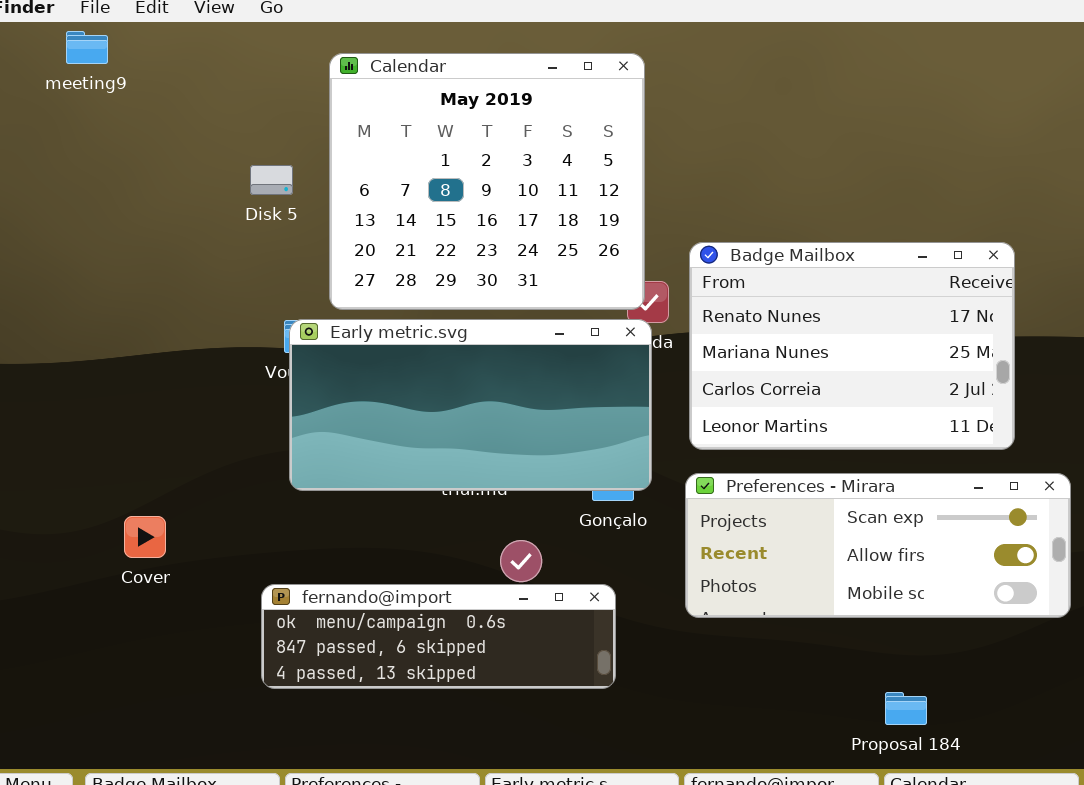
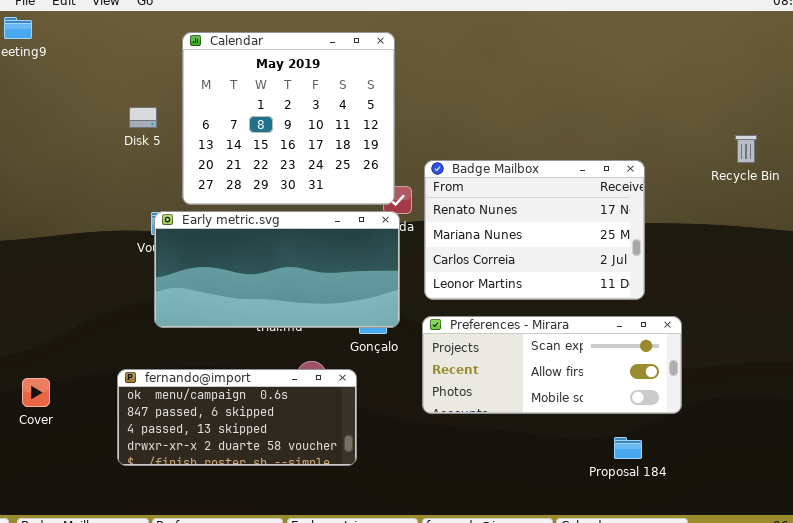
Cover: [124,516,166,558] -> [22,378,50,407], moved
fernando@import: [261,584,616,689] -> [117,369,357,466], moved, resized
Proposal 184: [885,692,927,725] -> [614,437,642,459], moved

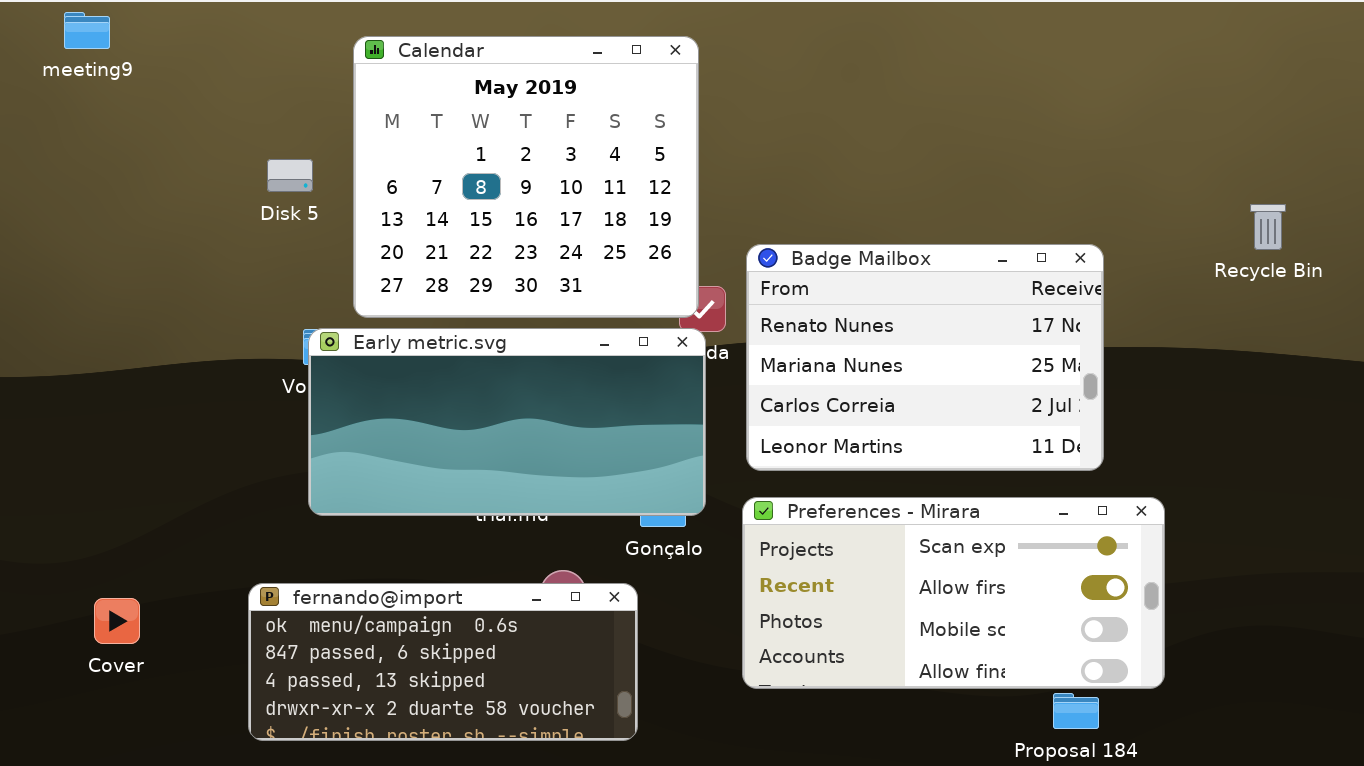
Preferences - Mirara: [422,316,682,414] -> [742,497,1165,689], resized

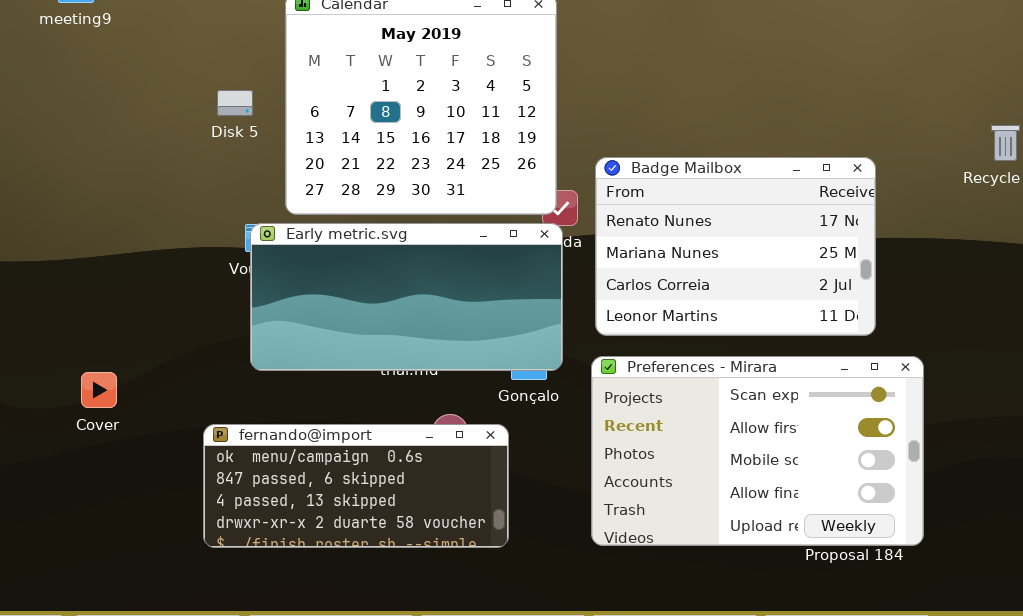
Preferences - Mirara: [742,497,1165,689] -> [591,356,924,546], resized
Cover: [94,598,140,644] -> [81,372,117,408], moved

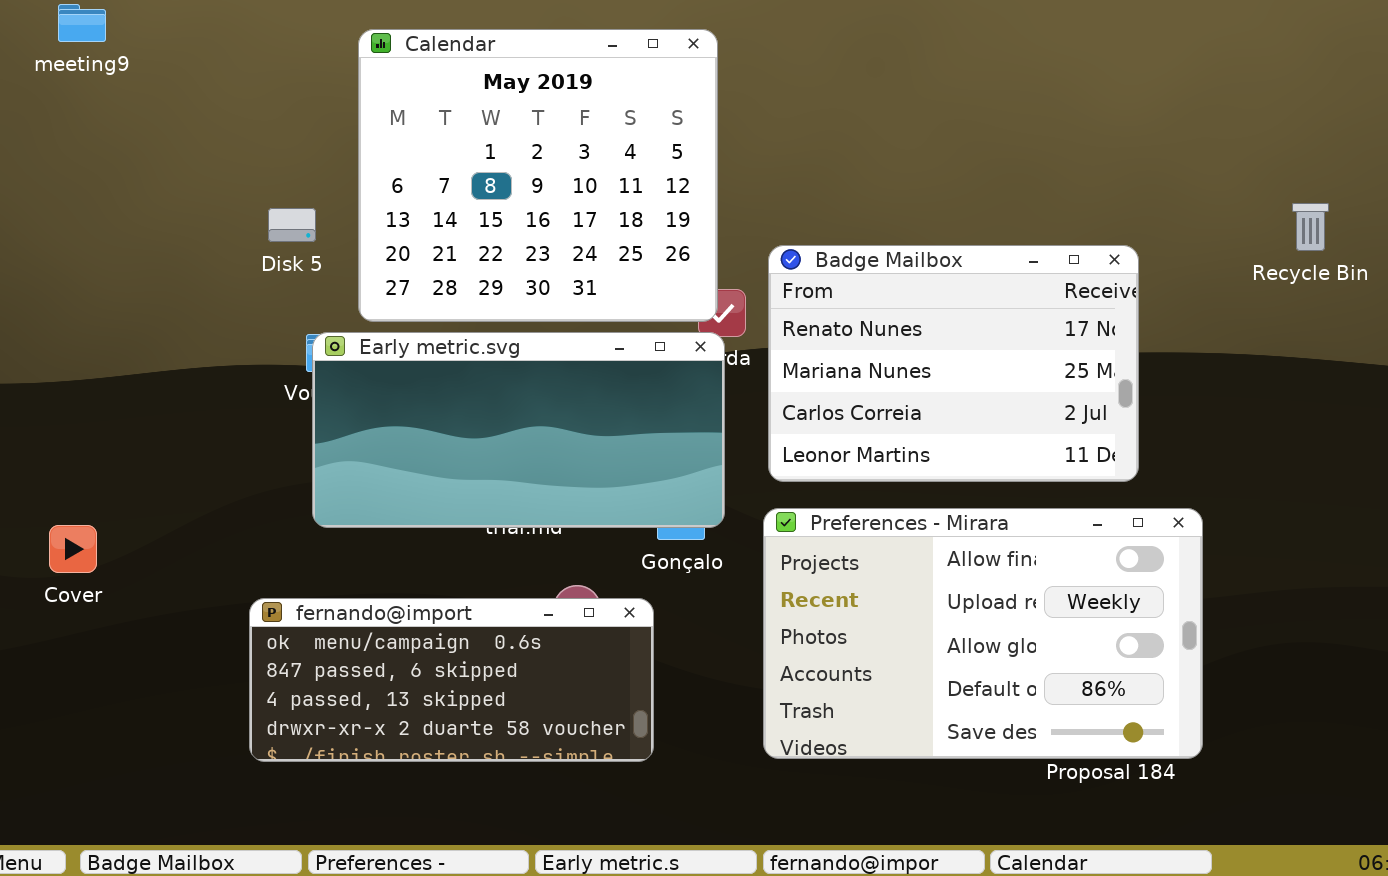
Disk 5: [217,90,253,116] -> [268,208,316,242], moved
Preferences - Mirara: [591,356,924,546] -> [763,508,1203,759], scrolled down 3 rows
Cover: [81,372,117,408] -> [49,525,97,573], moved

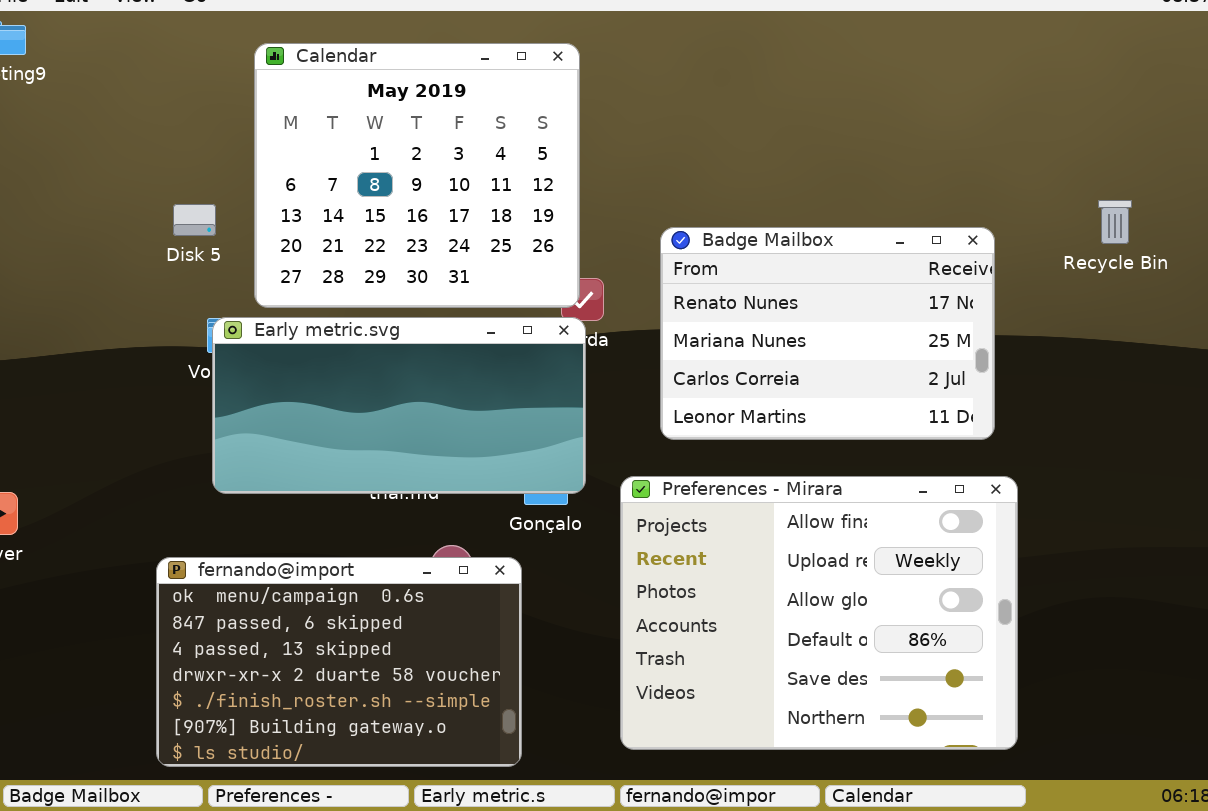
Badge Mailbox: [768,245,1139,482] -> [660,227,995,440], moved
Preferences - Mirara: [763,508,1203,759] -> [620,476,1018,750], resized
fernando@import: [249,598,654,762] -> [156,557,522,767], resized

